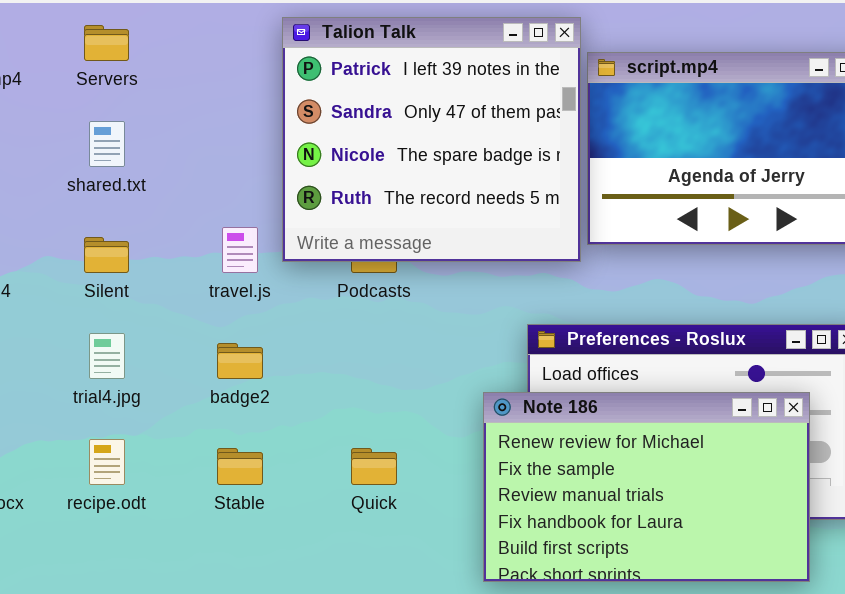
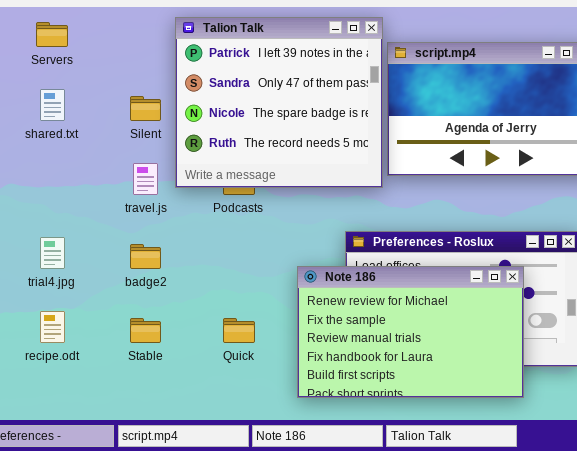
Silent: [84,237,129,273] -> [130,96,161,121], moved
Note 186: [483,392,810,582] -> [297,266,524,398], moved

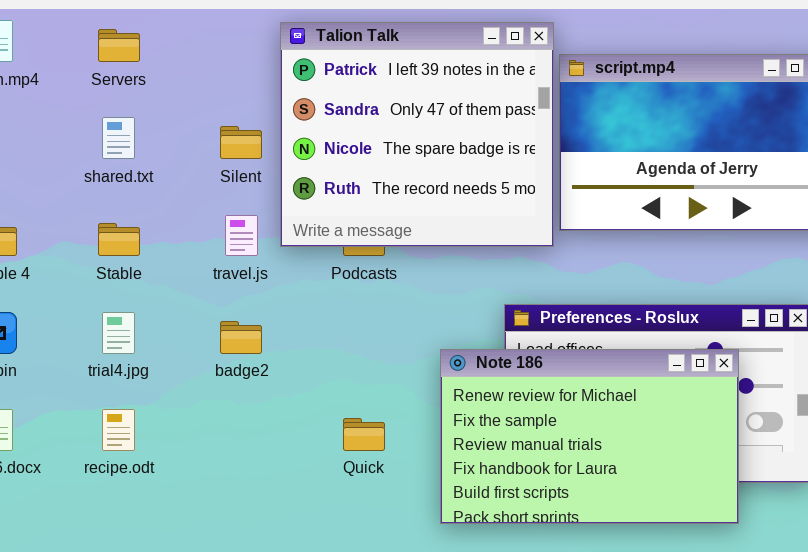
Stable: [130,318,161,343] -> [98,223,140,256], moved

